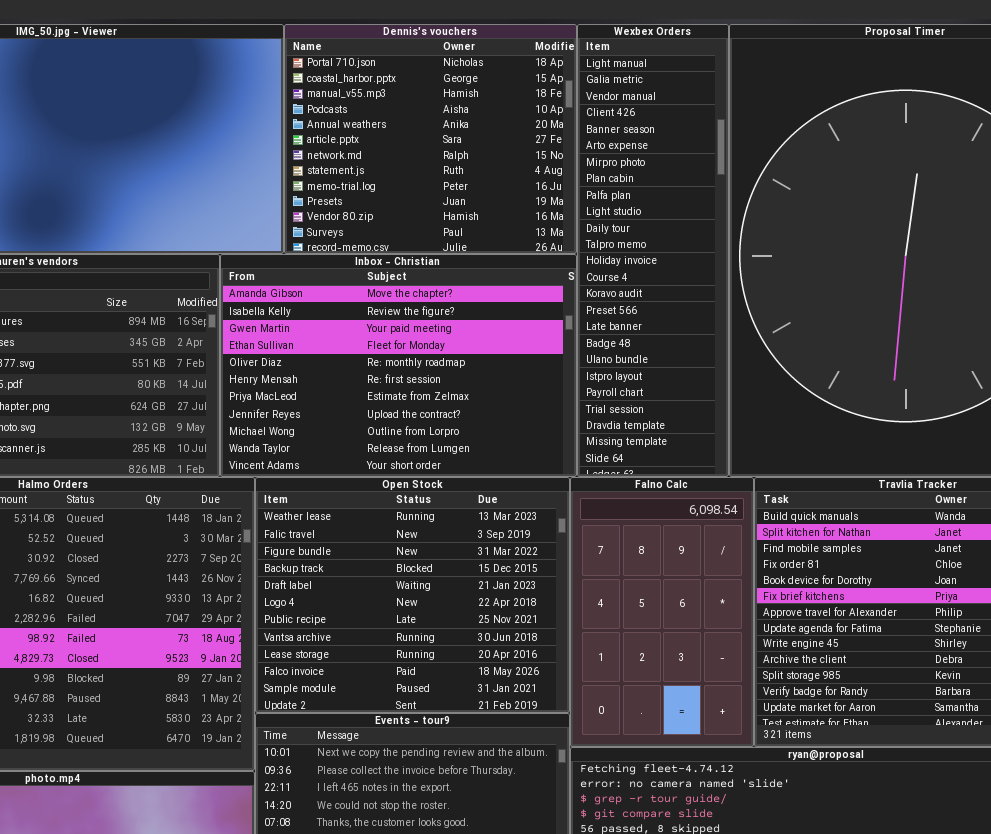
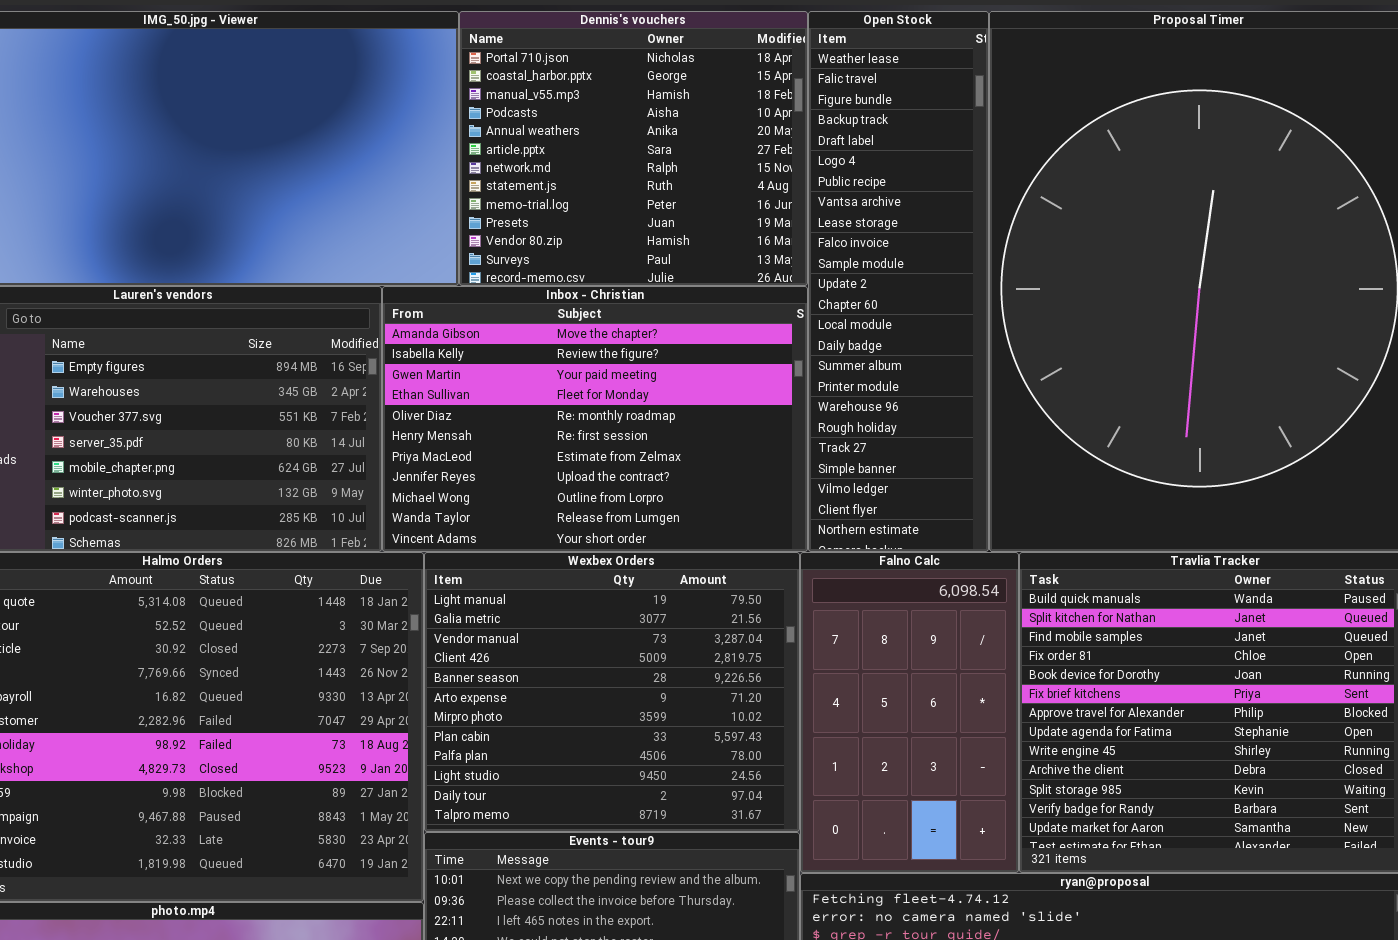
Wexbex Orders: [577,24,729,477] -> [424,552,800,832], moved, resized
Open Stock: [255,477,570,713] -> [808,11,989,552], moved, resized

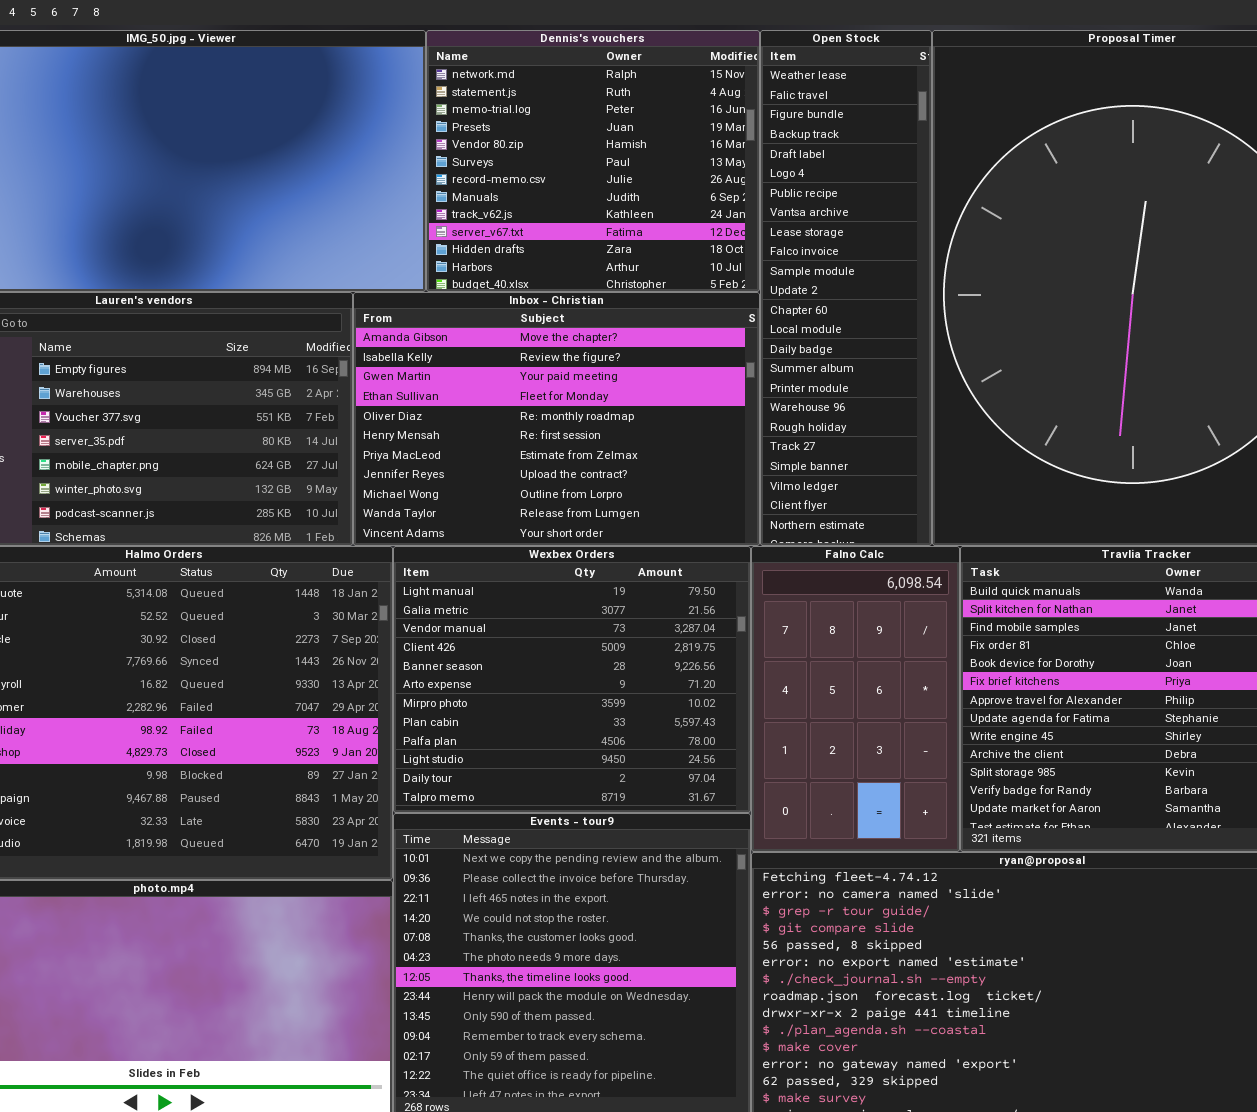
Dennis's vouchers: [459,11,808,286] -> [426,30,760,292], scrolled down 6 rows

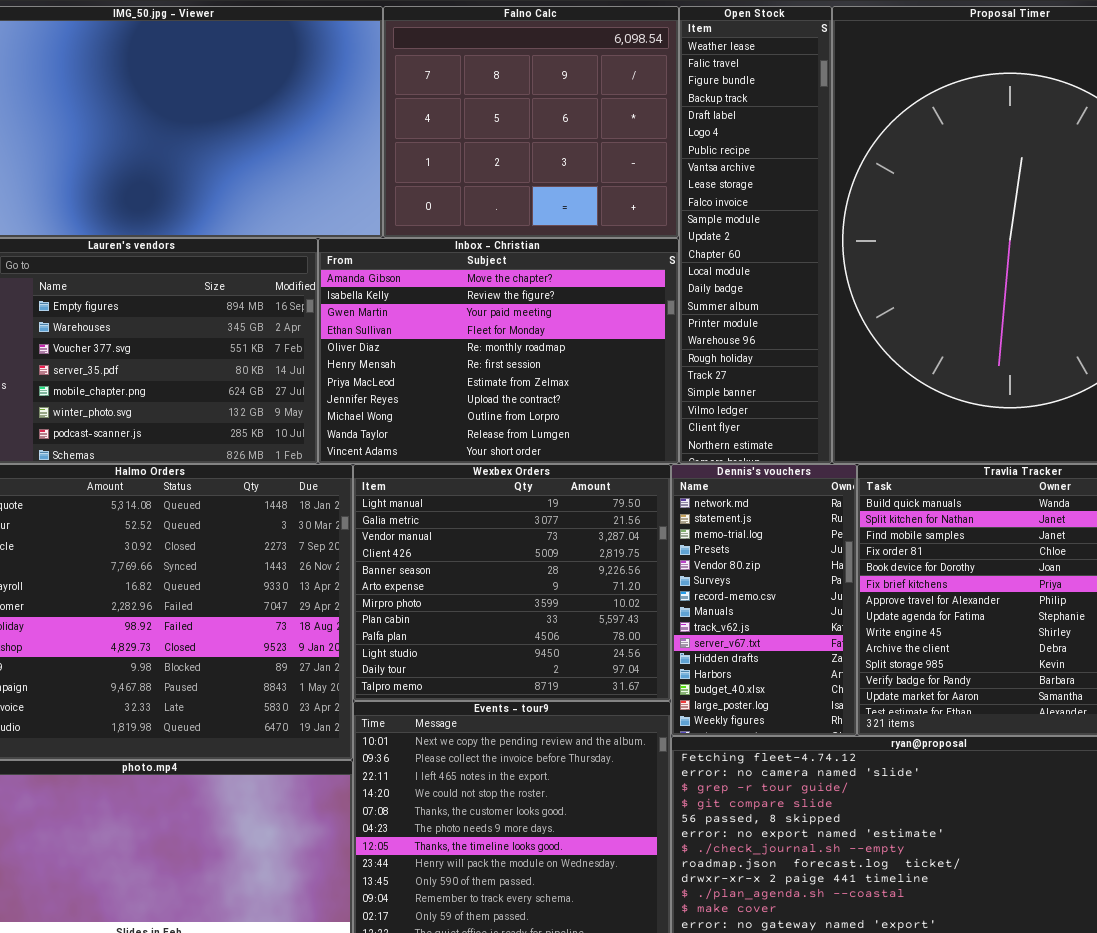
Dennis's vouchers: [426,30,760,292] -> [671,464,857,736], moved, resized
Falno Calc: [751,546,960,852] -> [383,6,679,238], moved, resized

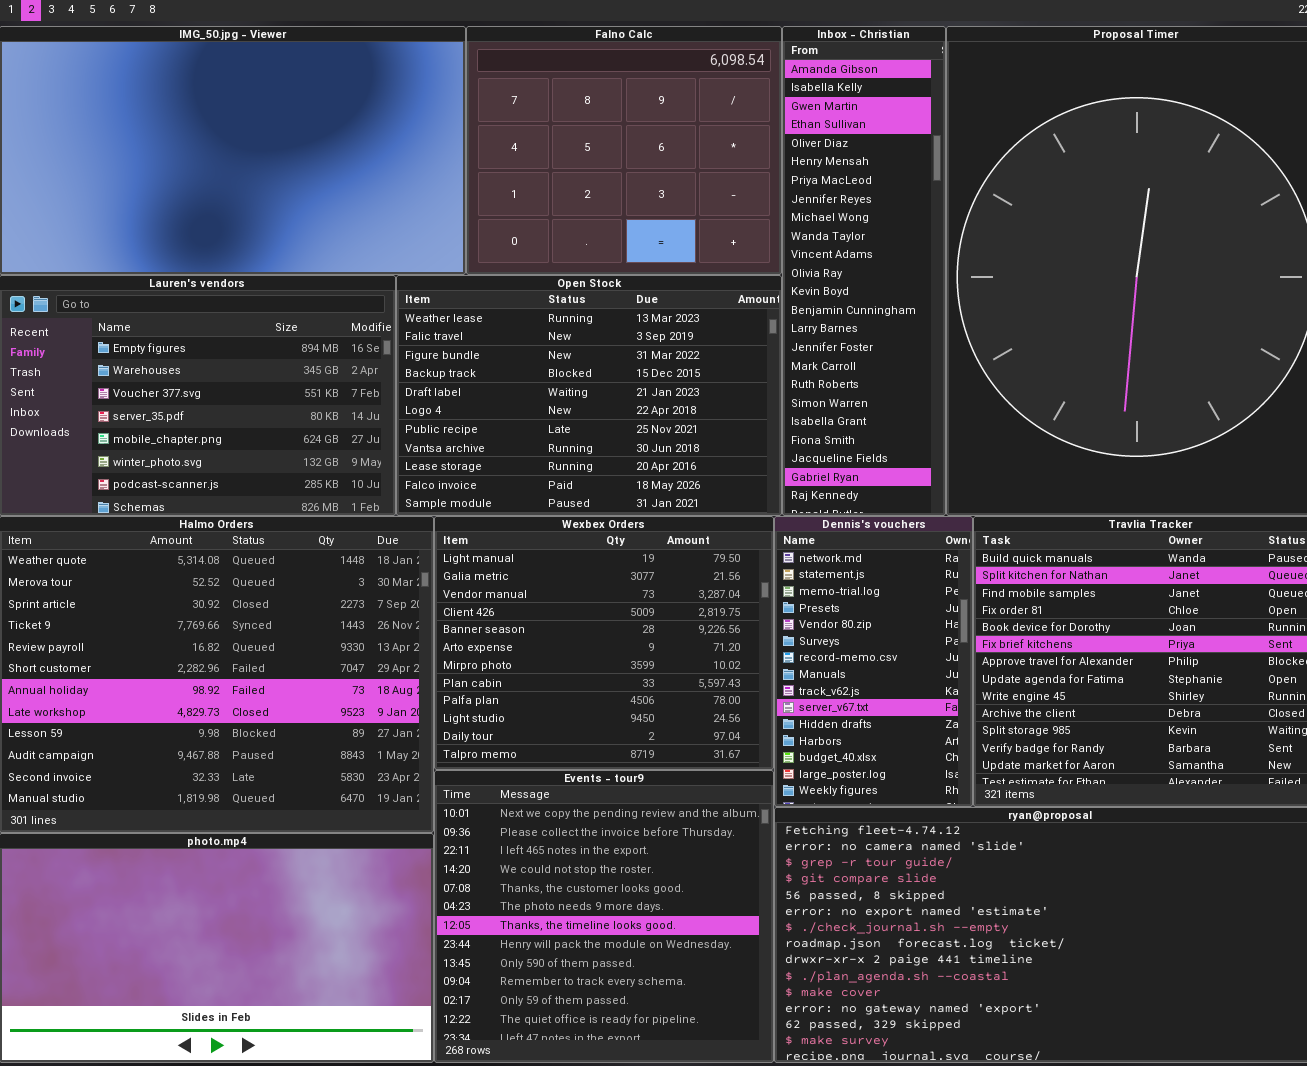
Open Stock: [679,6,832,464] -> [396,275,782,516], moved, resized
Inbox - Christian: [318,238,679,464] -> [782,26,946,516], moved, resized

